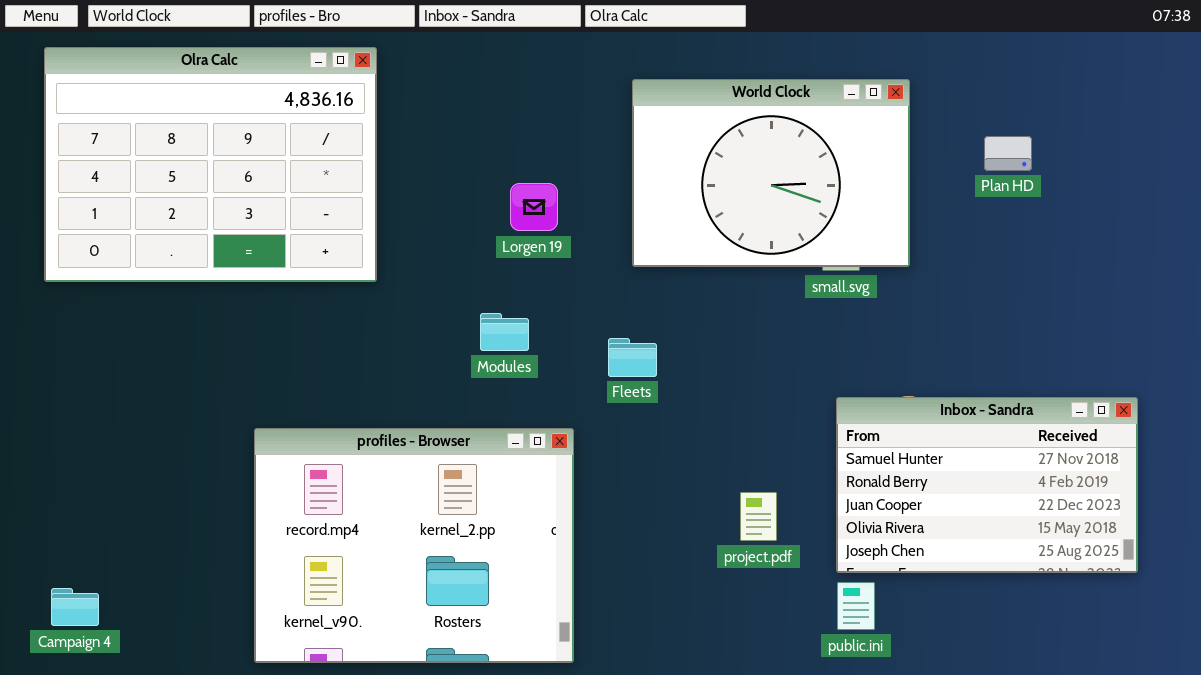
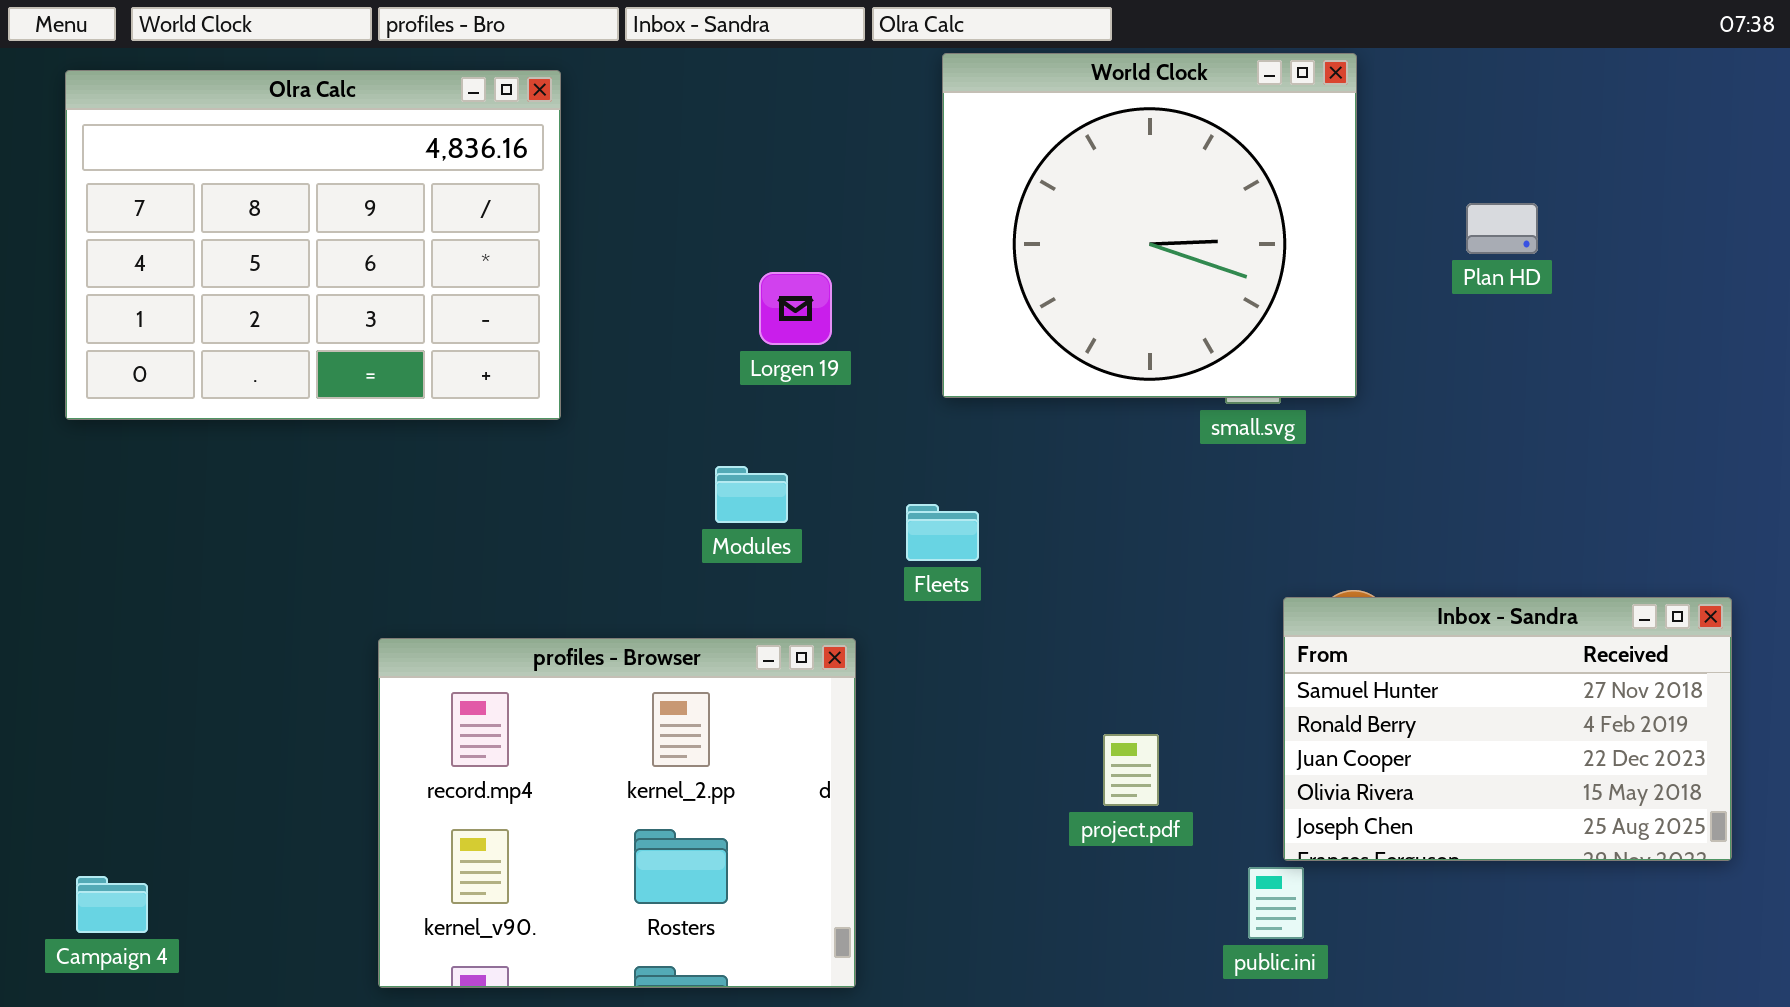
World Clock: [632,79,910,267] -> [942,53,1357,398], resized
Inbox - Sandra: [836,397,1138,573] -> [1283,597,1732,861], moved

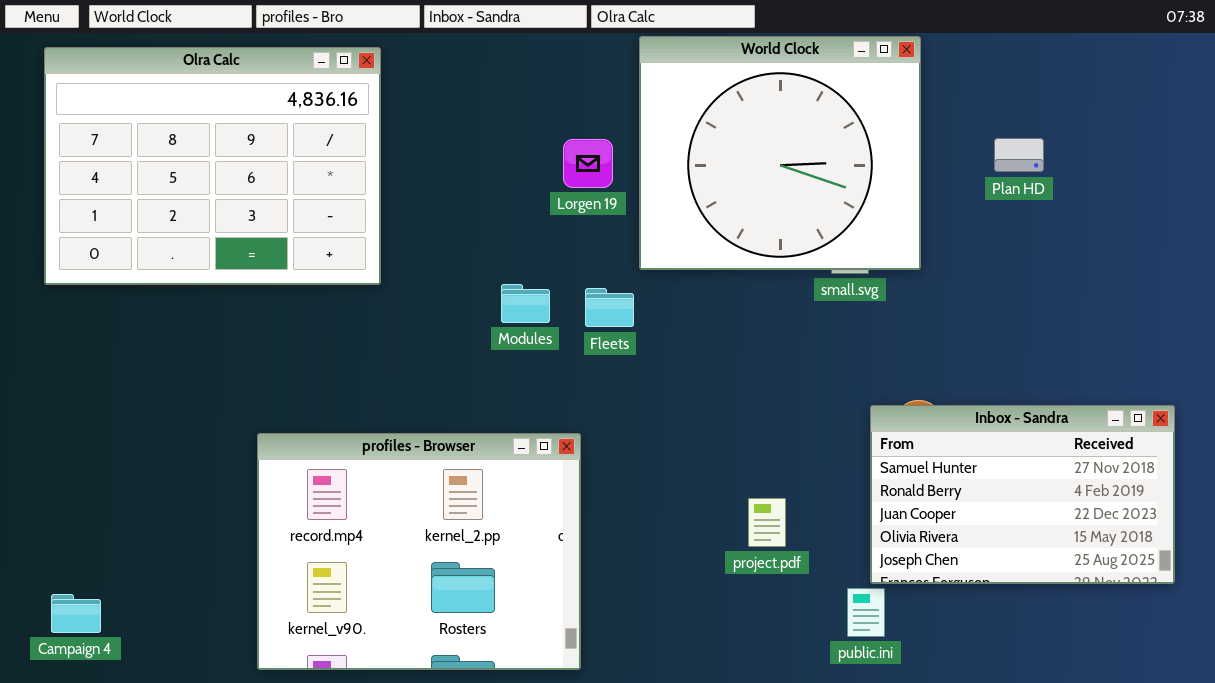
Lorgen 19: [759,272,832,345] -> [563,139,613,188], moved
Modules: [715,466,788,523] -> [501,284,550,323], moved
Fleets: [906,504,979,561] -> [585,288,634,327], moved

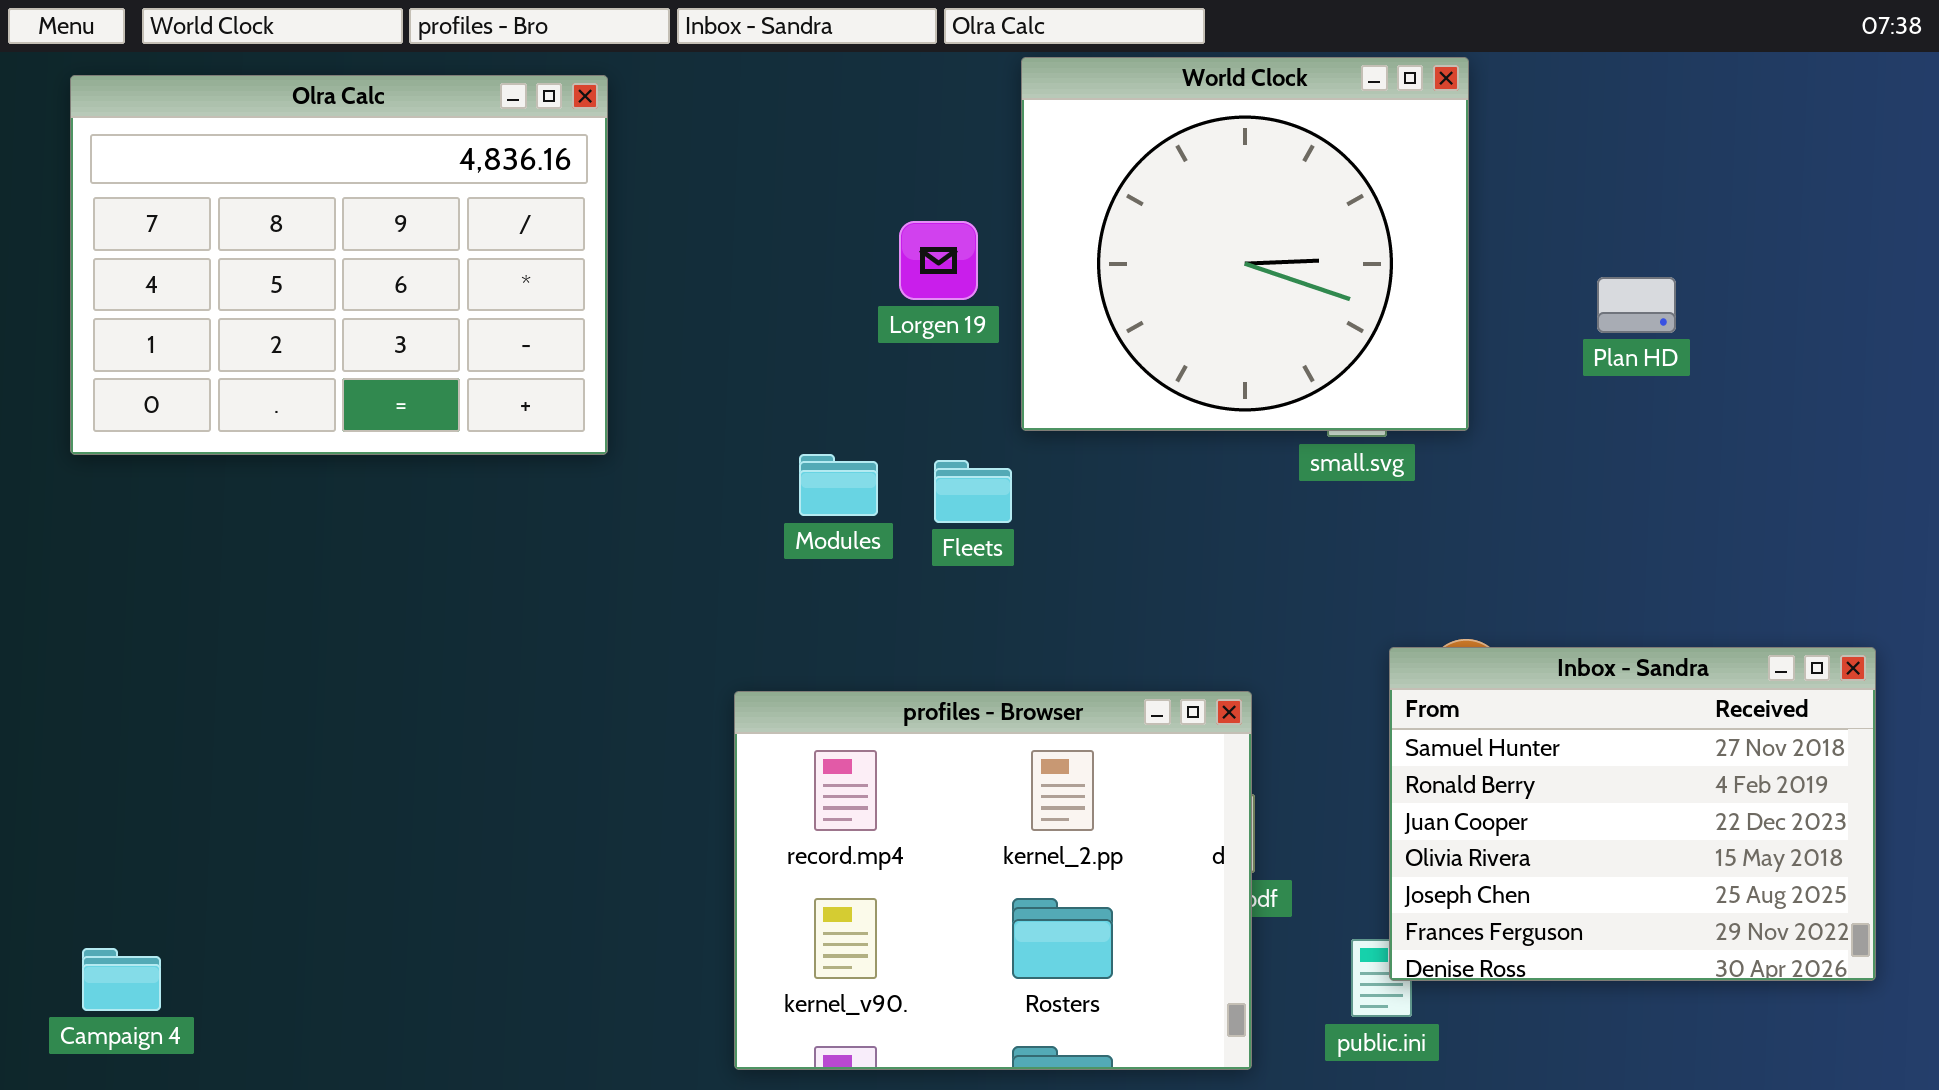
Plan HD: [994,138,1044,172] -> [1597,277,1676,333], moved
Inbox - Sandra: [870,405,1175,584] -> [1389,647,1876,981], resized
profiles - Browser: [257,433,581,670] -> [734,691,1252,1070], moved

